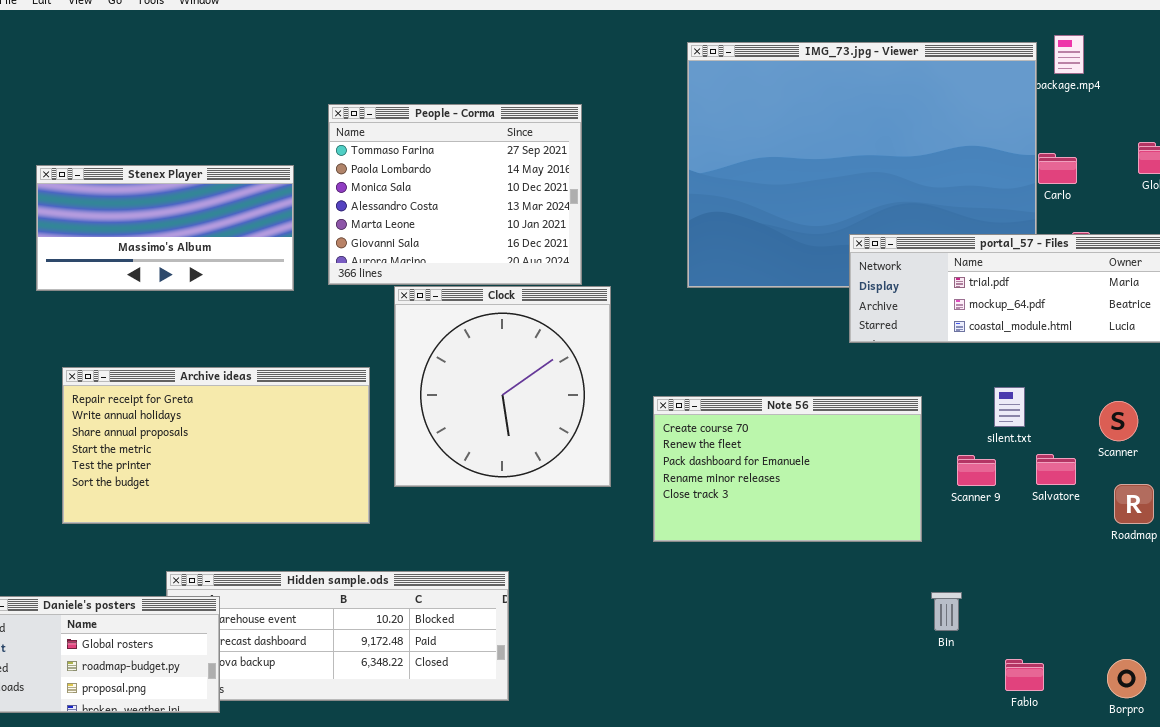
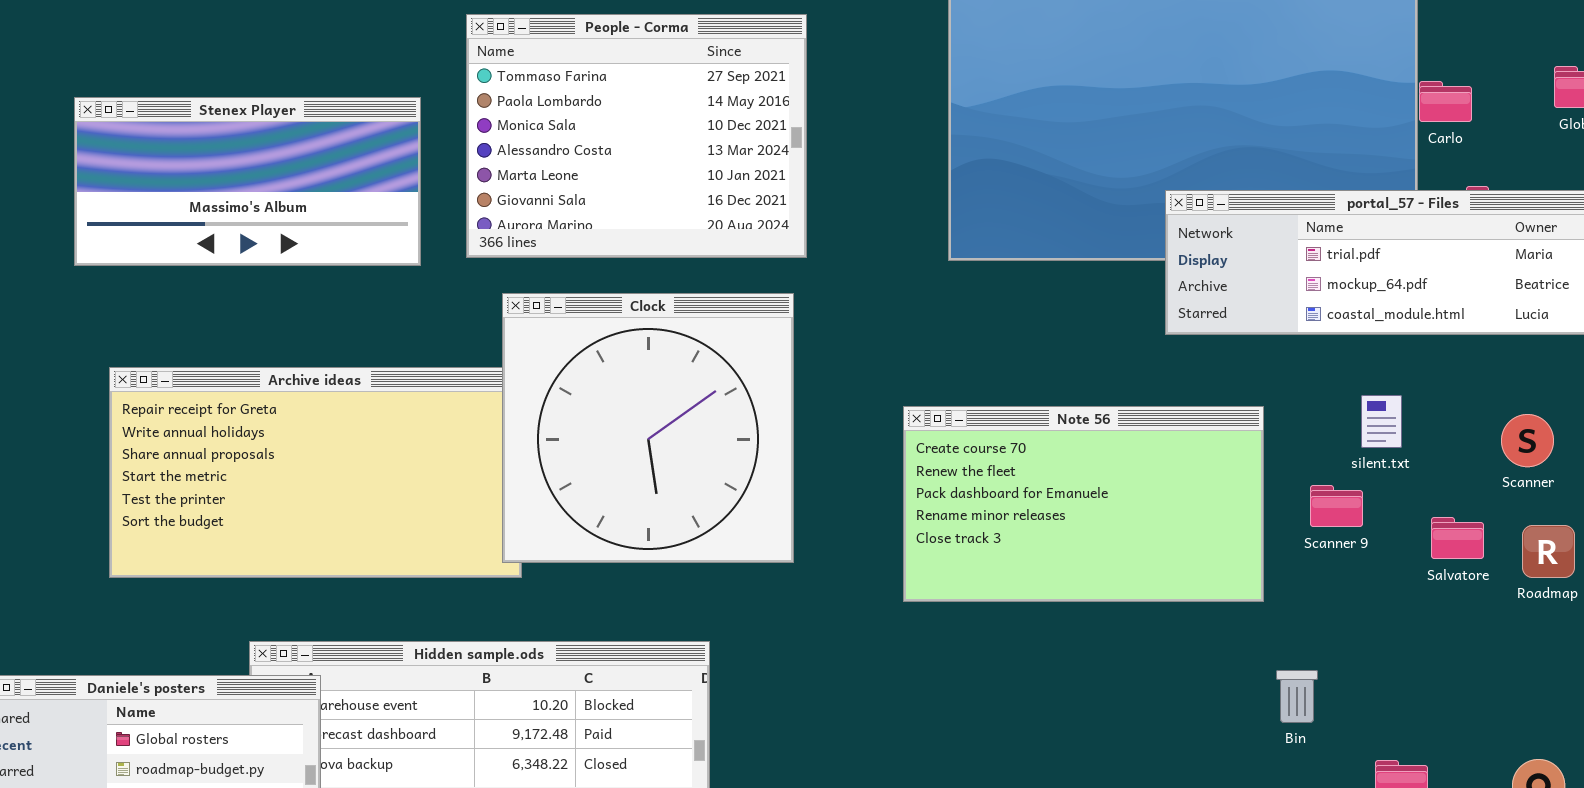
Clock: [394,286,611,487] -> [502,293,794,563], moved
Salvatore: [1036,454,1076,485] -> [1431,517,1484,559], moved

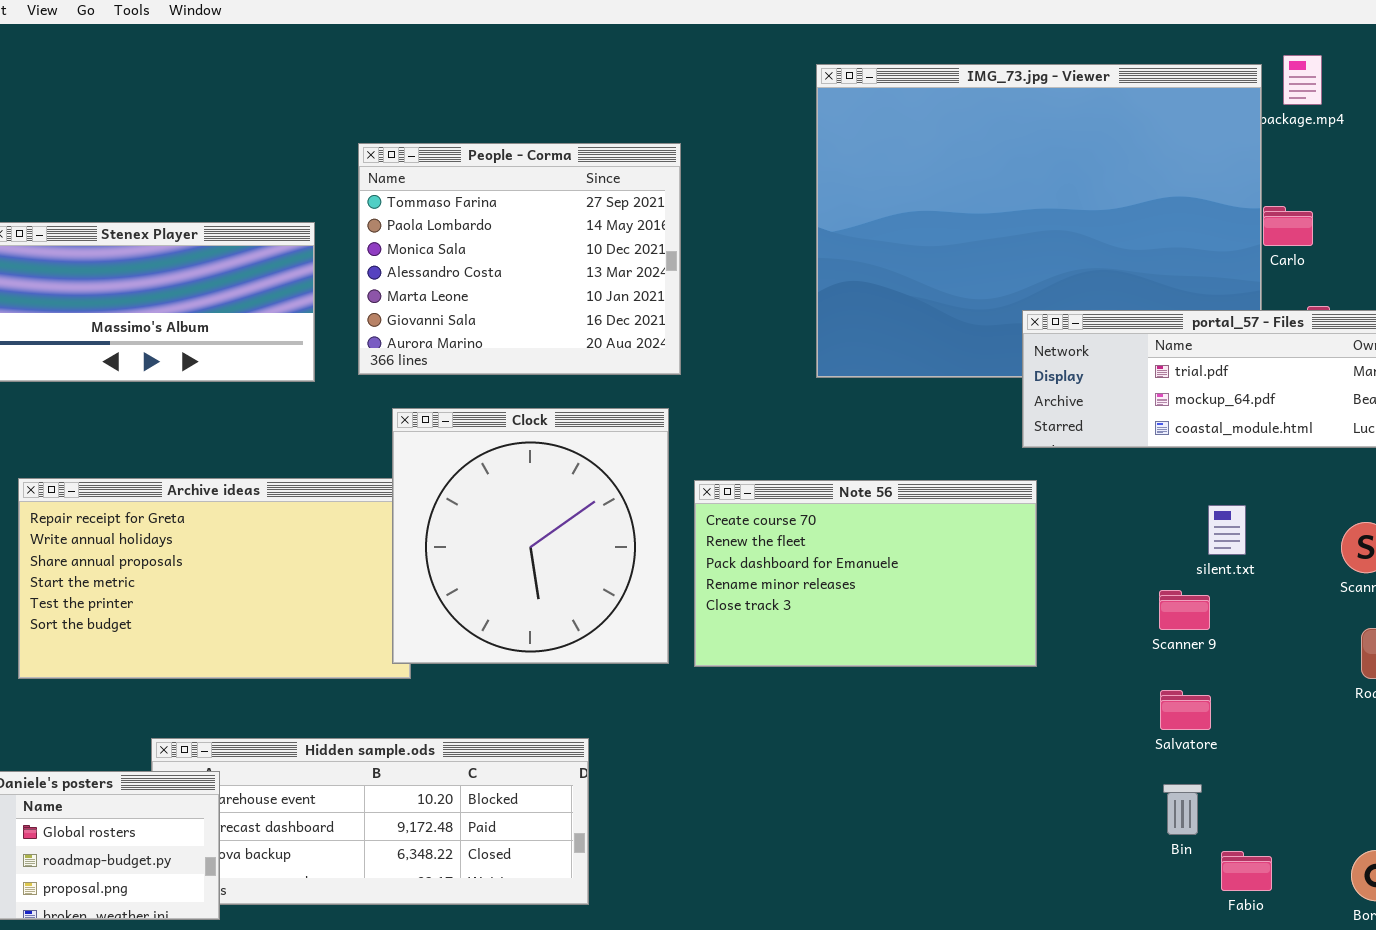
Note 56: [903,406,1264,602] -> [694,480,1037,667], moved
Salvatore: [1431,517,1484,559] -> [1160,690,1211,730], moved
Bin: [1276,670,1318,723] -> [1163,784,1202,835], moved

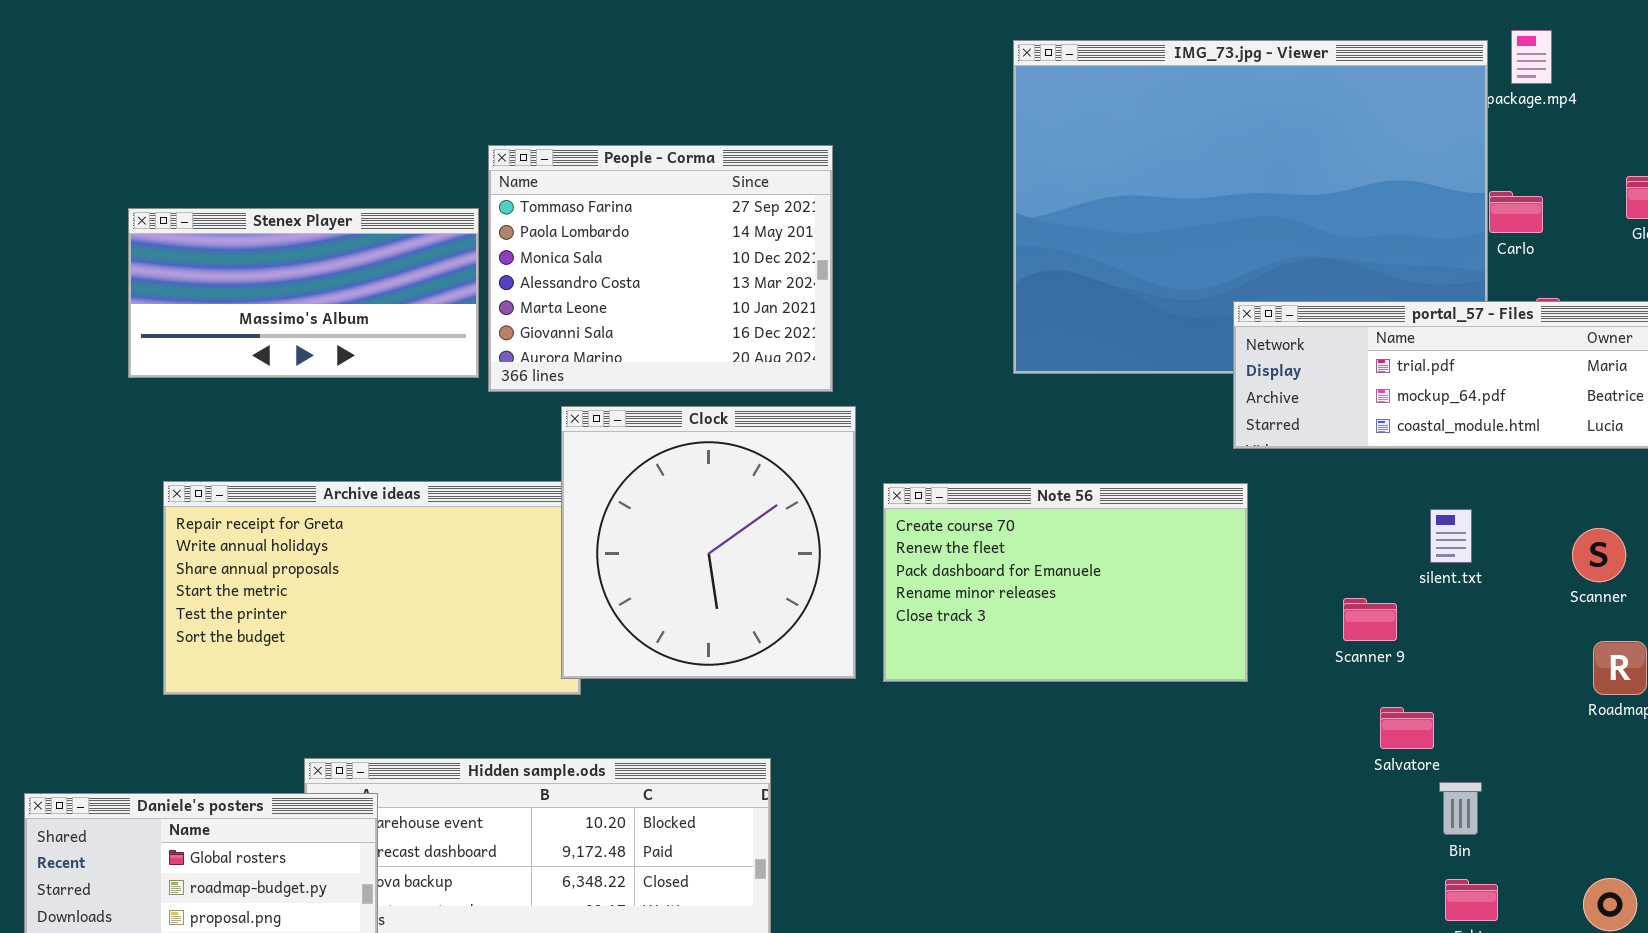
People - Corma: [358,143,681,375] -> [488,145,833,392], moved
Scanner 9: [1159,590,1210,630] -> [1343,598,1397,641], moved
Bin: [1163,784,1202,835] -> [1439,782,1482,835], moved

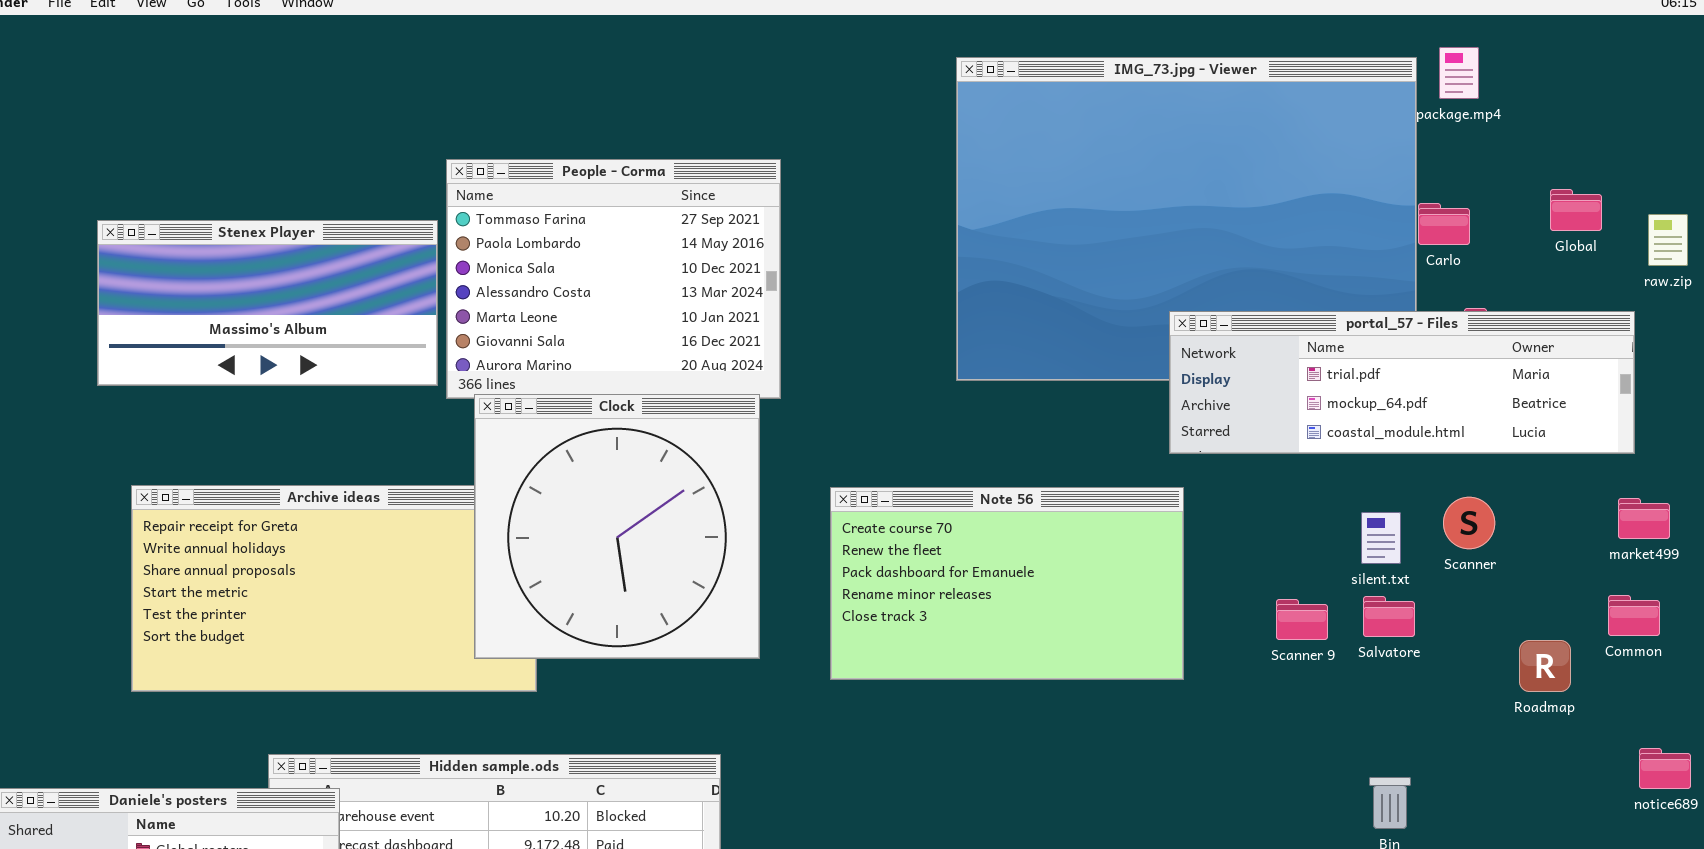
Clock: [561,406,856,679] -> [474,394,760,659], moved
Scanner: [1572,528,1626,582] -> [1443,497,1495,549], moved
Salvatore: [1380,707,1434,749] -> [1363,596,1415,637], moved

